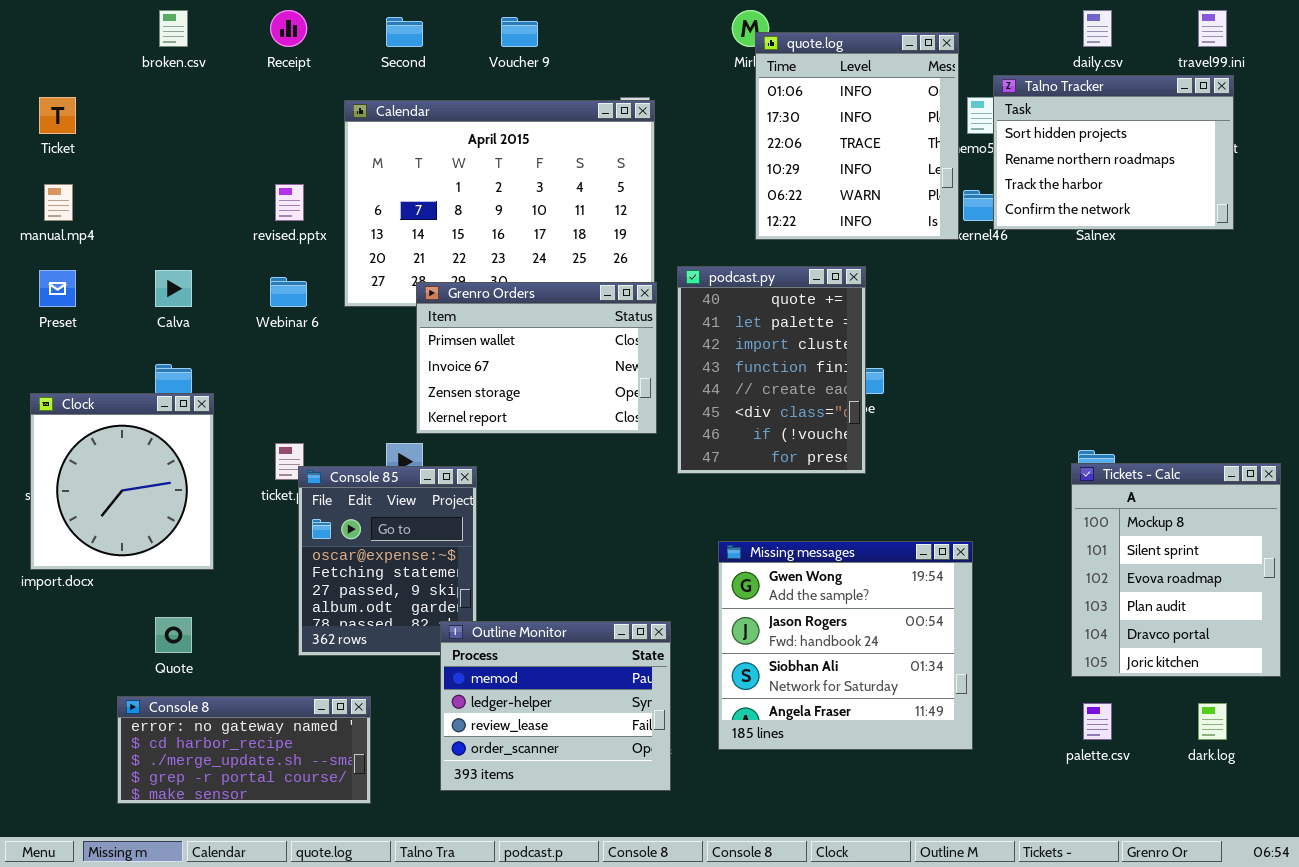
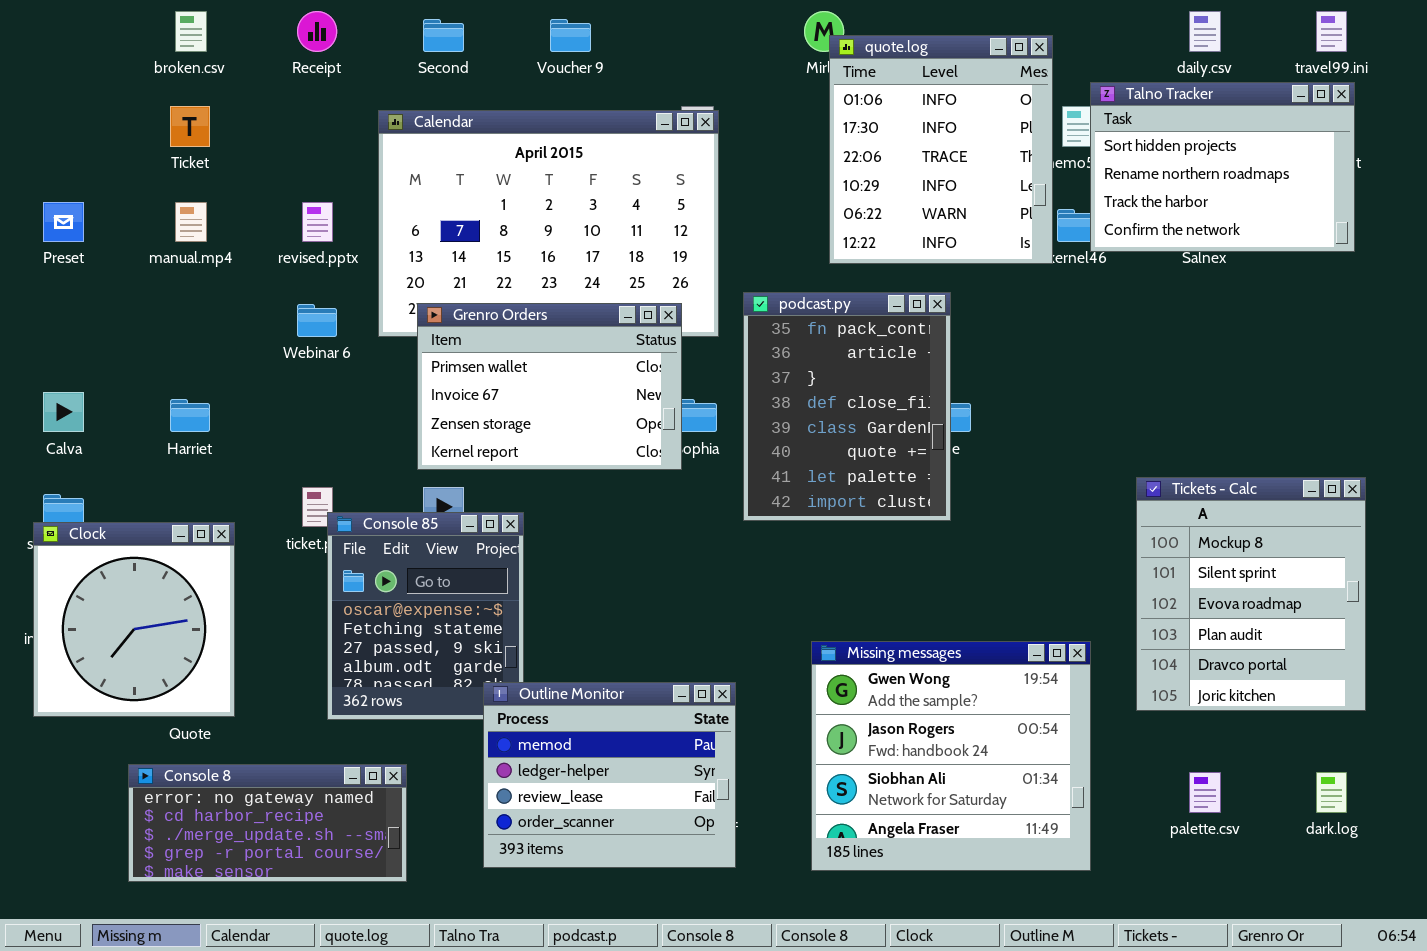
Ticket: [39,97,76,134] -> [170,106,210,147], moved
manual.mp4: [44,184,73,221] -> [175,202,207,242], moved
podcast.py: [677,266,866,474] -> [743,292,951,521], scrolled up 5 rows
Preset: [39,270,76,307] -> [43,202,84,242], moved
Calva: [155,270,192,307] -> [43,392,84,432], moved
Grenro Orders: [416,282,657,434] -> [417,303,682,470], moved
Clock: [30,393,214,570] -> [33,522,235,717], moved
Tickets - Calc: [1071,463,1281,677] -> [1136,477,1366,711], moved
Missing messages: [718,541,973,750] -> [811,641,1091,871], moved

